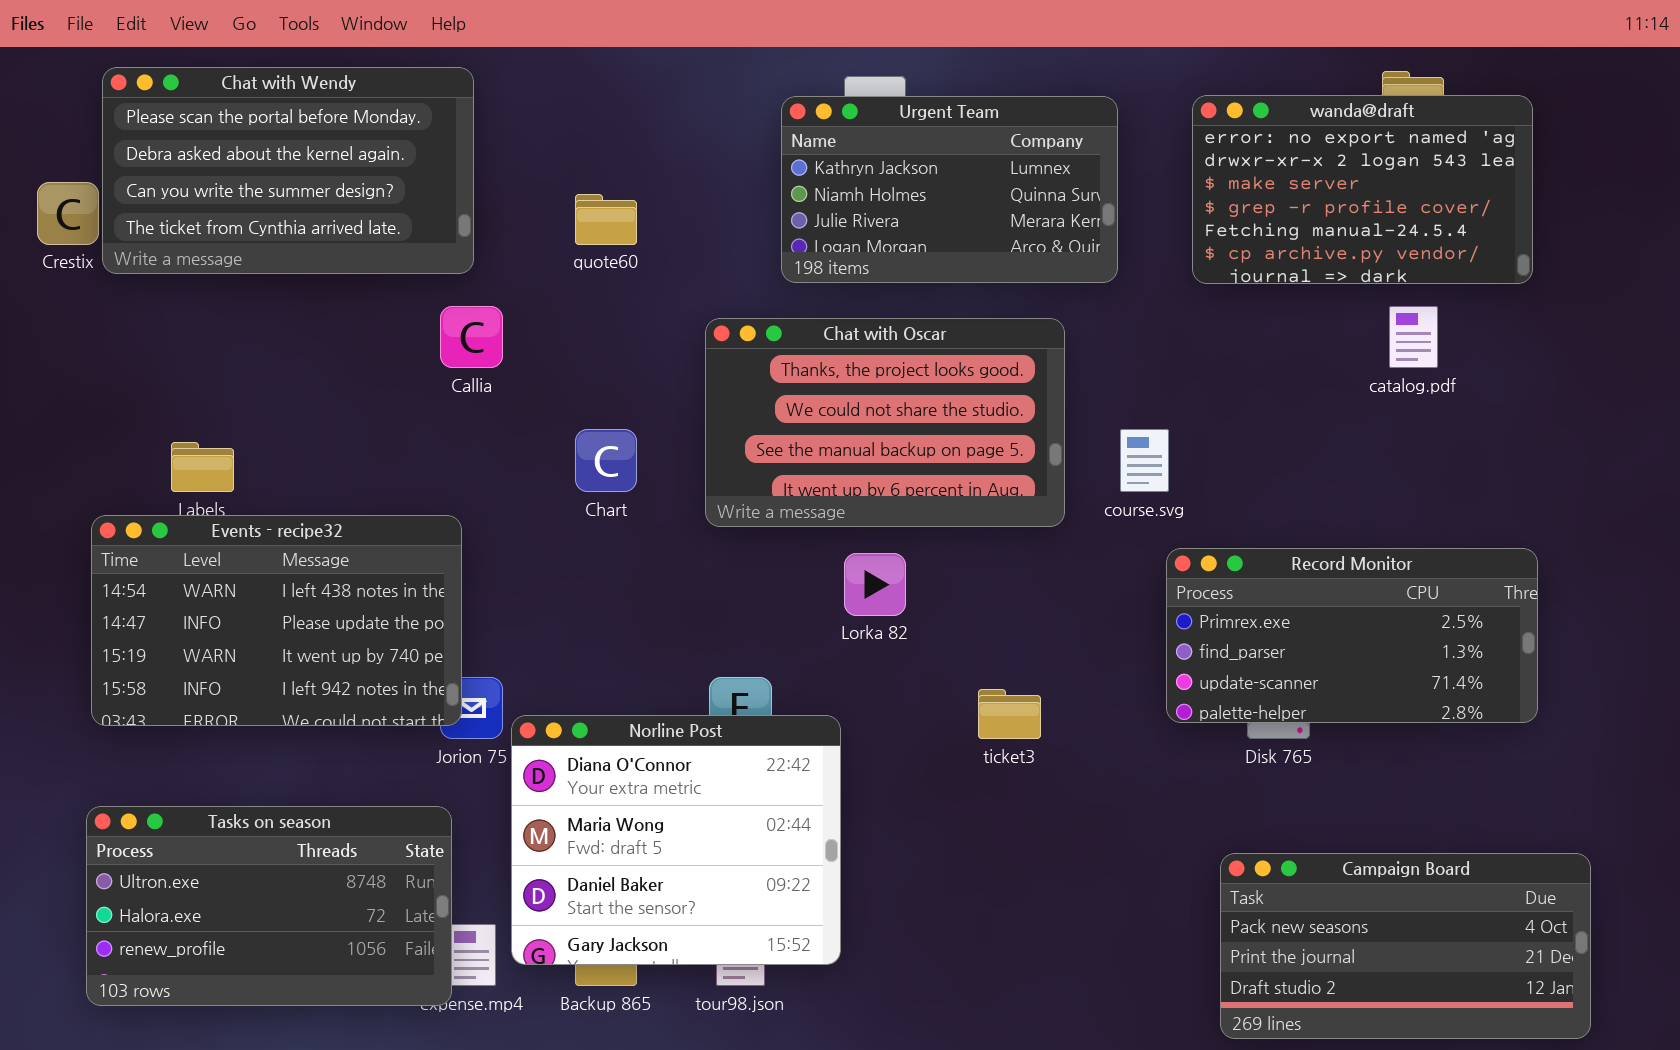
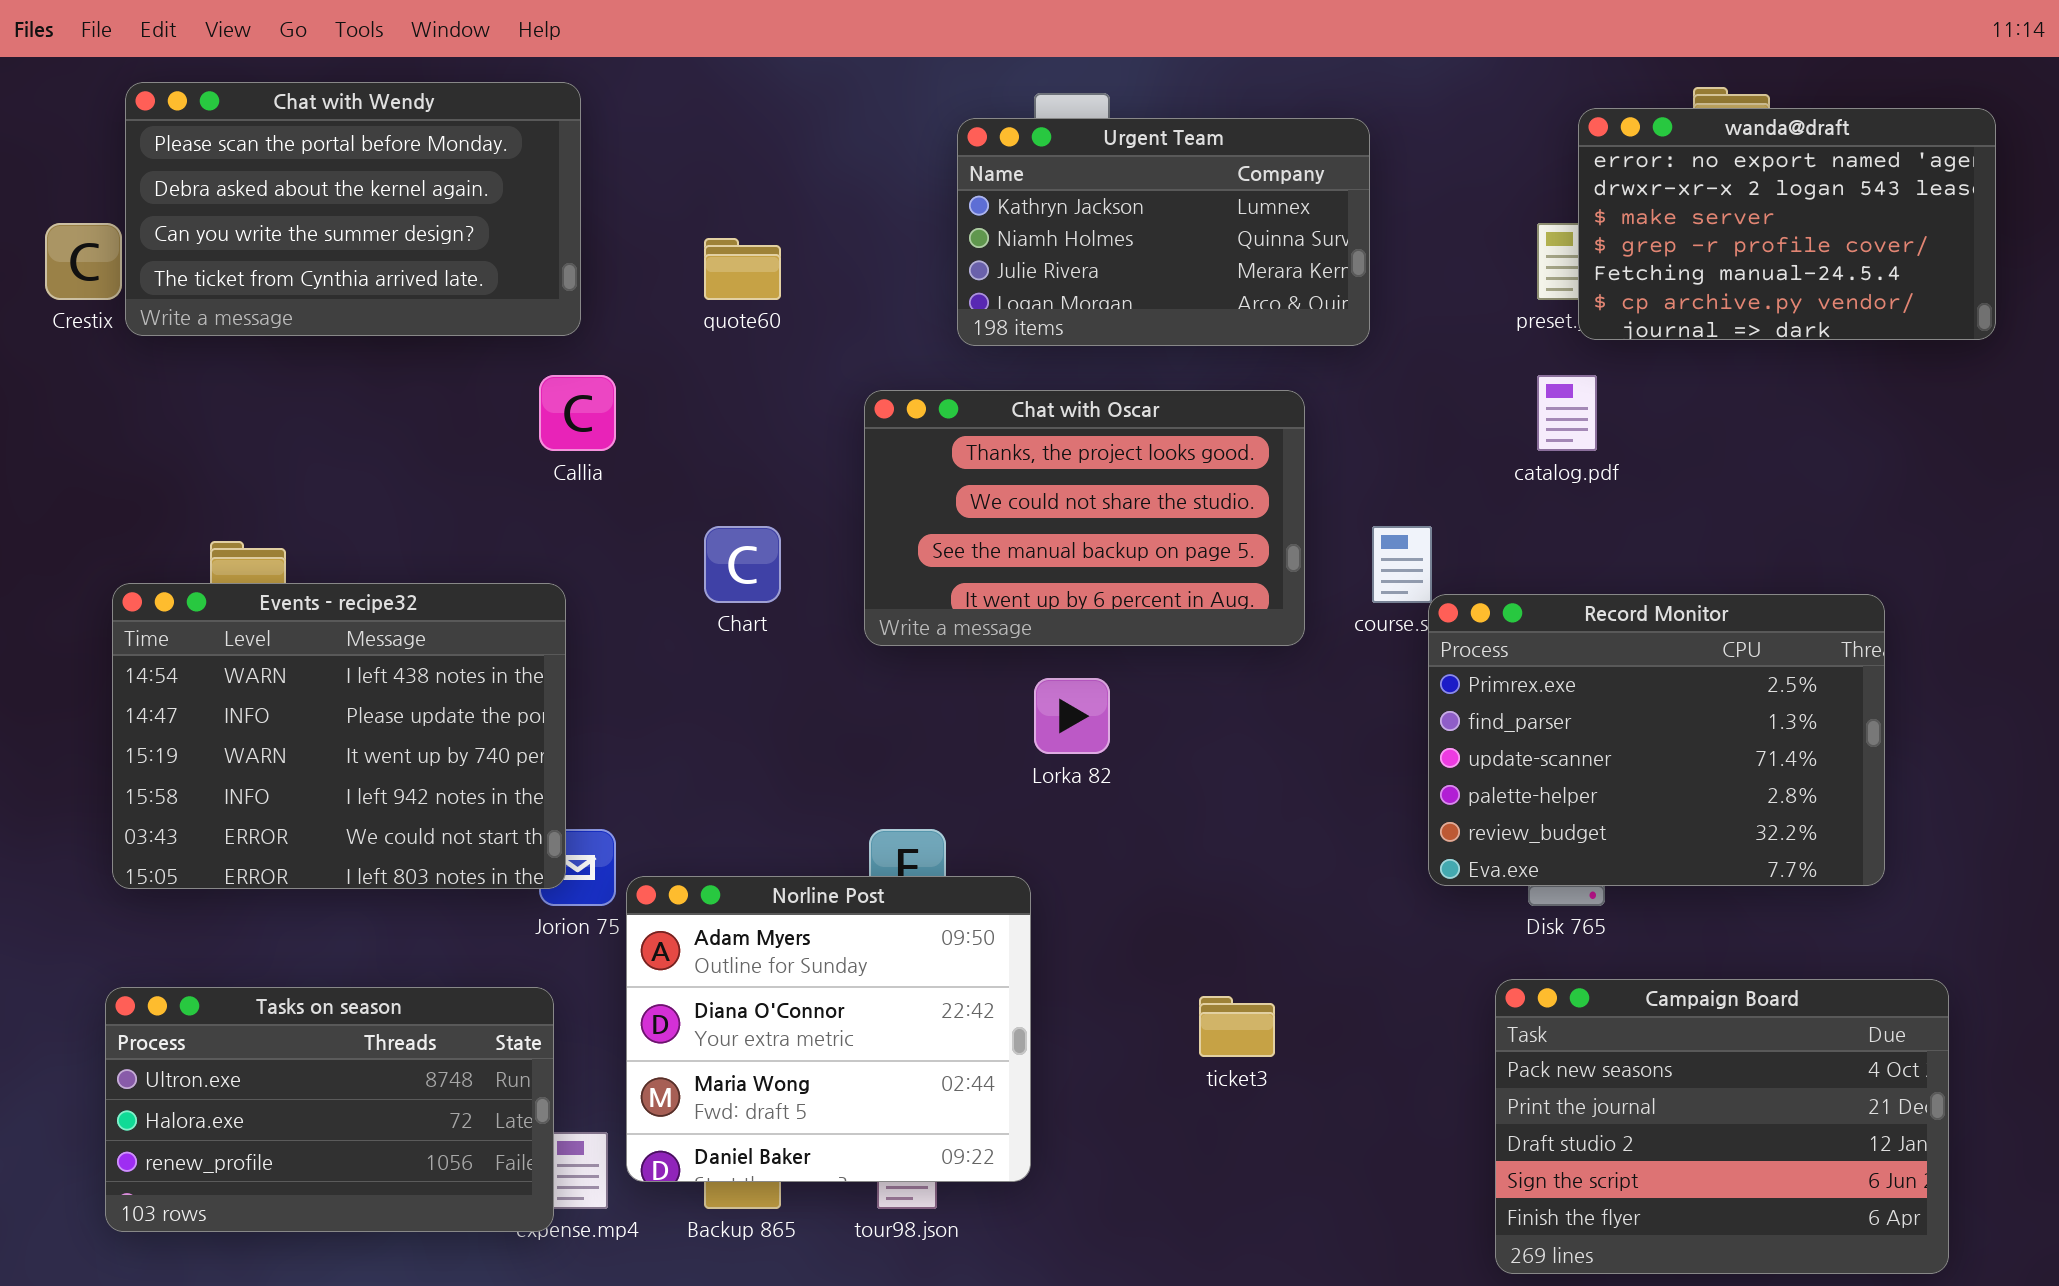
wanda@draft: [1192,95,1533,284] -> [1578,108,1996,340], moved
catalog.pdf: [1389,306,1438,368] -> [1537,375,1597,451], moved
Events - recipe32: [91,515,462,726] -> [112,583,566,889], resized
Record Monitor: [1166,548,1538,723] -> [1428,594,1885,886], resized
ticket3: [978,689,1041,739] -> [1199,996,1275,1057], moved
Norline Post: [511,715,841,965] -> [626,876,1031,1182], scrolled up 1 row
Campaign Board: [1220,853,1591,1039] -> [1495,979,1949,1274], resized

